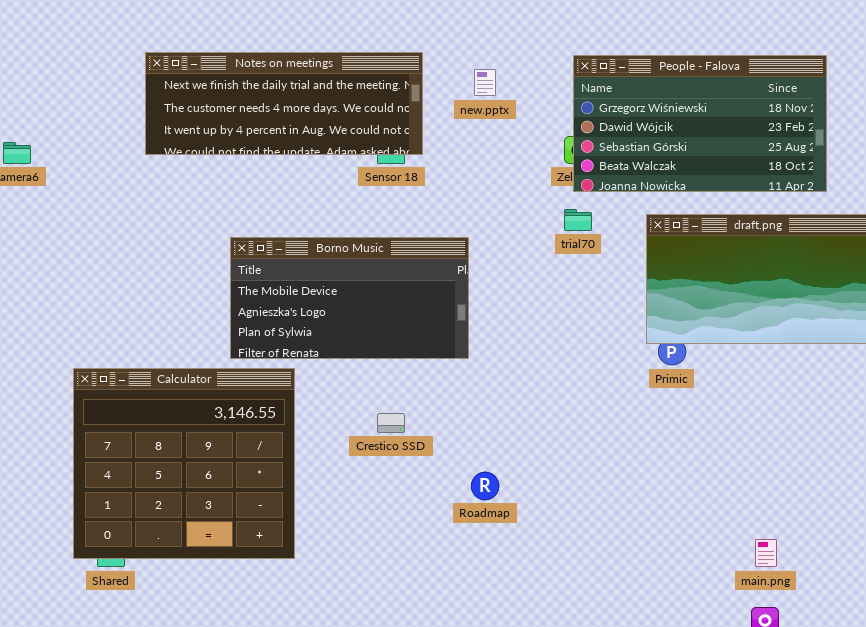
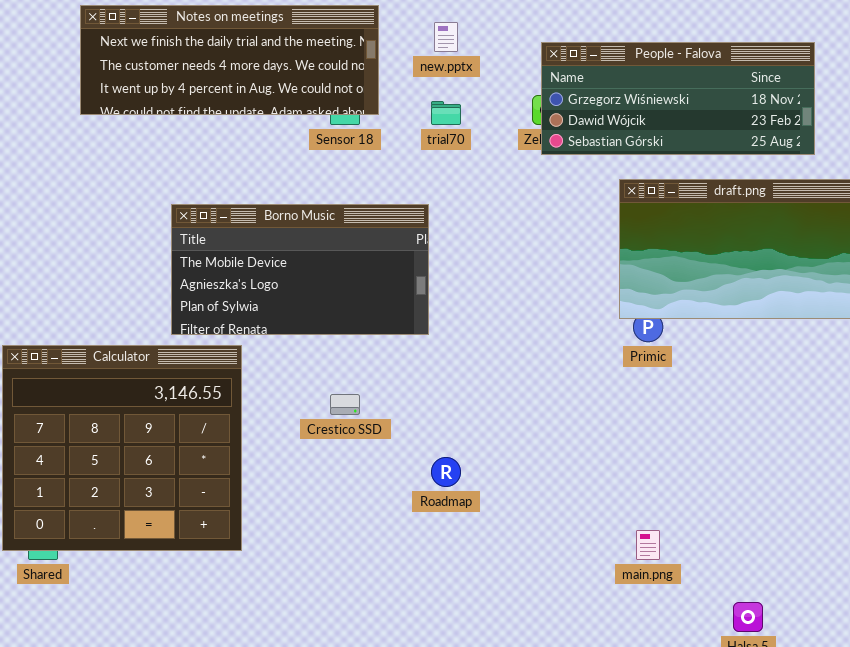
People - Falova: [573,55,827,192] -> [541,42,815,155], resized
trial70: [564,209,592,231] -> [431,101,461,125], moved
main.png: [755,539,777,567] -> [636,530,660,560], moved

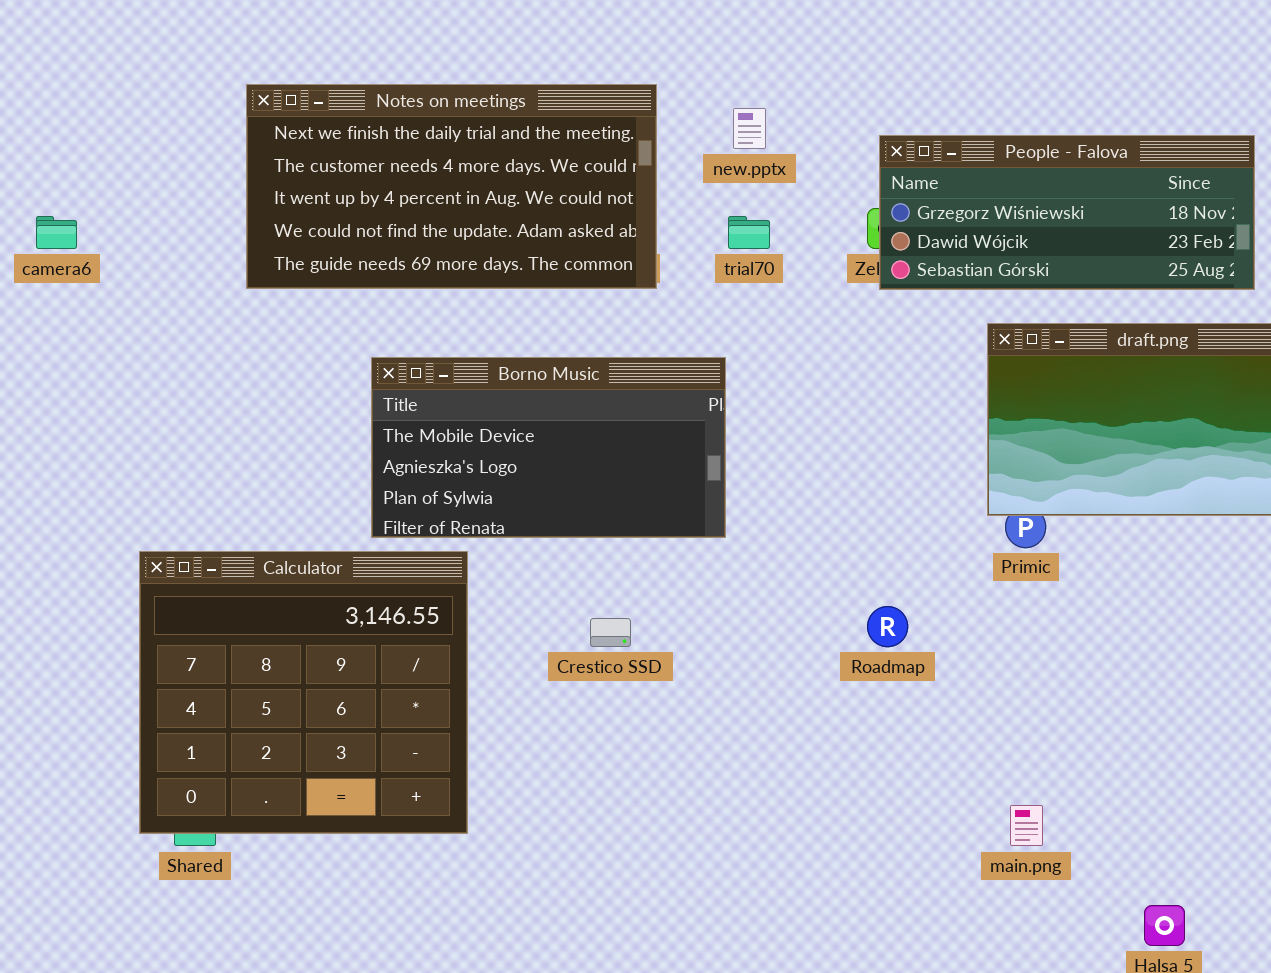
Notes on meetings: [80,5,379,115] -> [246,84,657,289], resized
Roadmap: [431,457,461,487] -> [867,606,908,647], moved

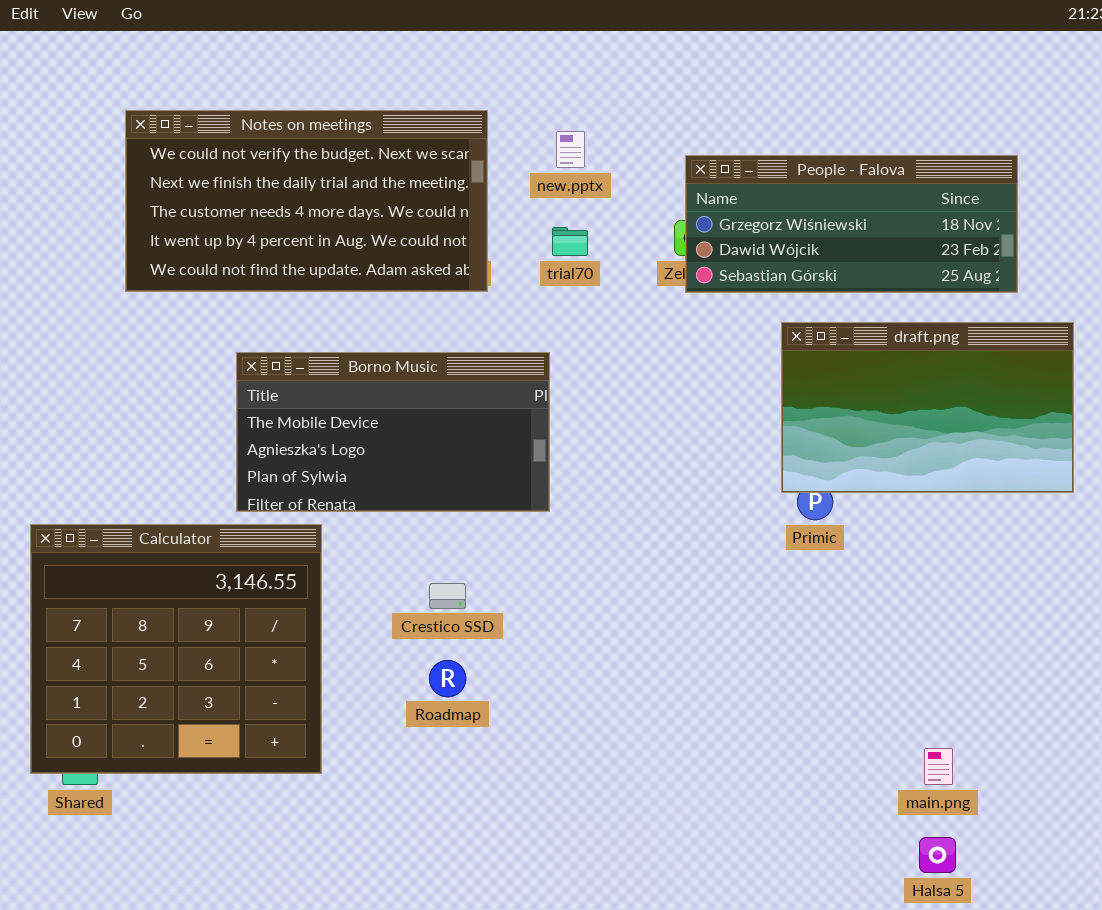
Notes on meetings: [246,84,657,289] -> [125,110,488,292], scrolled up 1 row
Roadmap: [867,606,908,647] -> [429,660,466,697], moved
main.png: [1010,805,1043,846] -> [924,748,953,785], moved

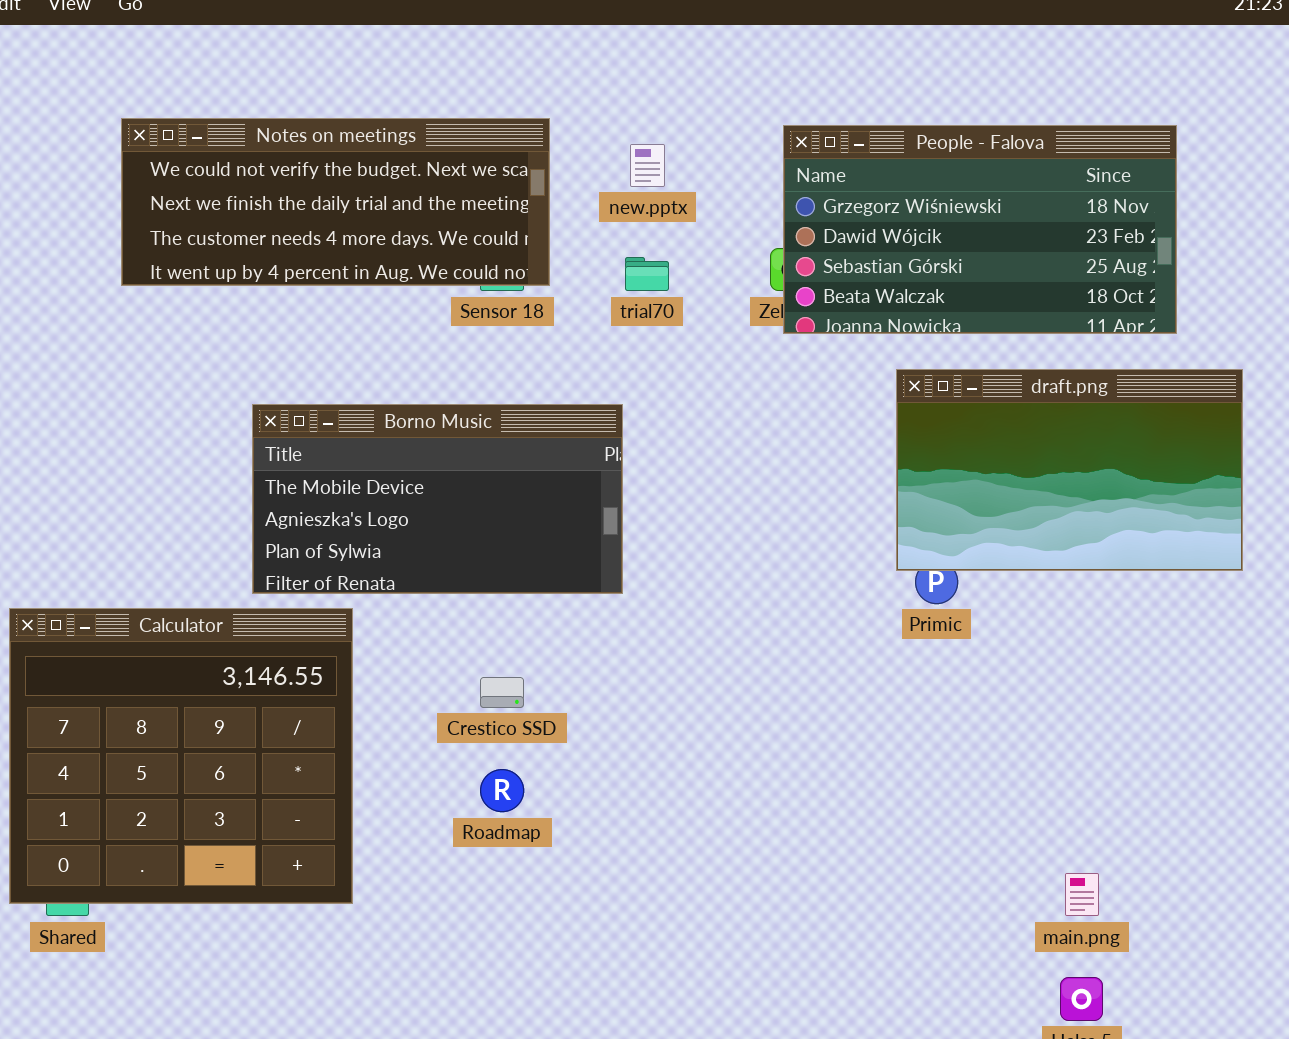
Notes on meetings: [125,110,488,292] -> [121,118,550,286], resized
People - Falova: [685,155,1018,293] -> [783,125,1177,334], resized

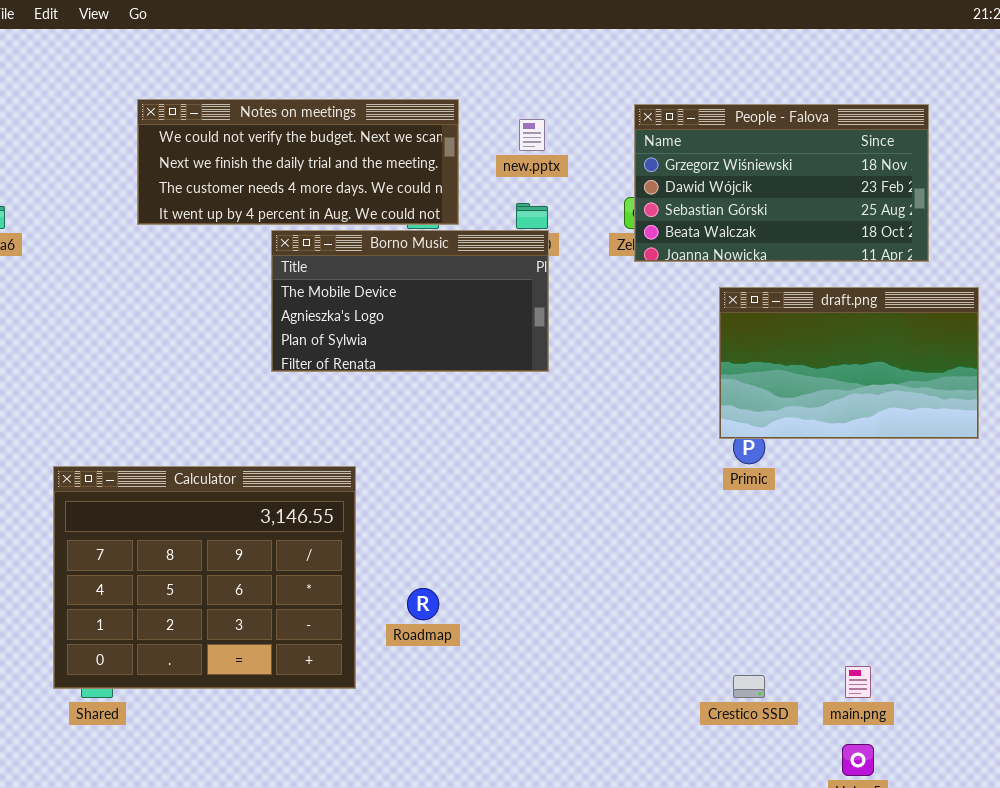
Borno Music: [252,404,623,594] -> [271,230,549,372], moved
Calculator: [9,608,353,904] -> [53,466,356,689], resized
Crestico SSD: [480,677,524,708] -> [733,675,765,698], moved

